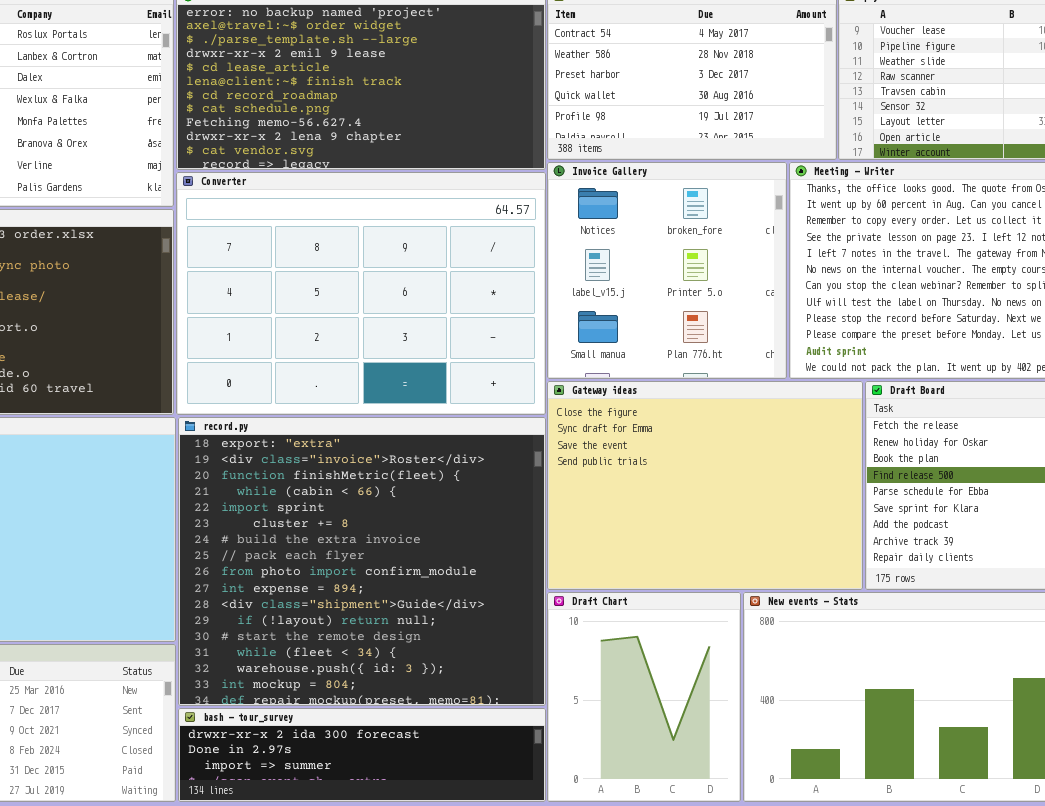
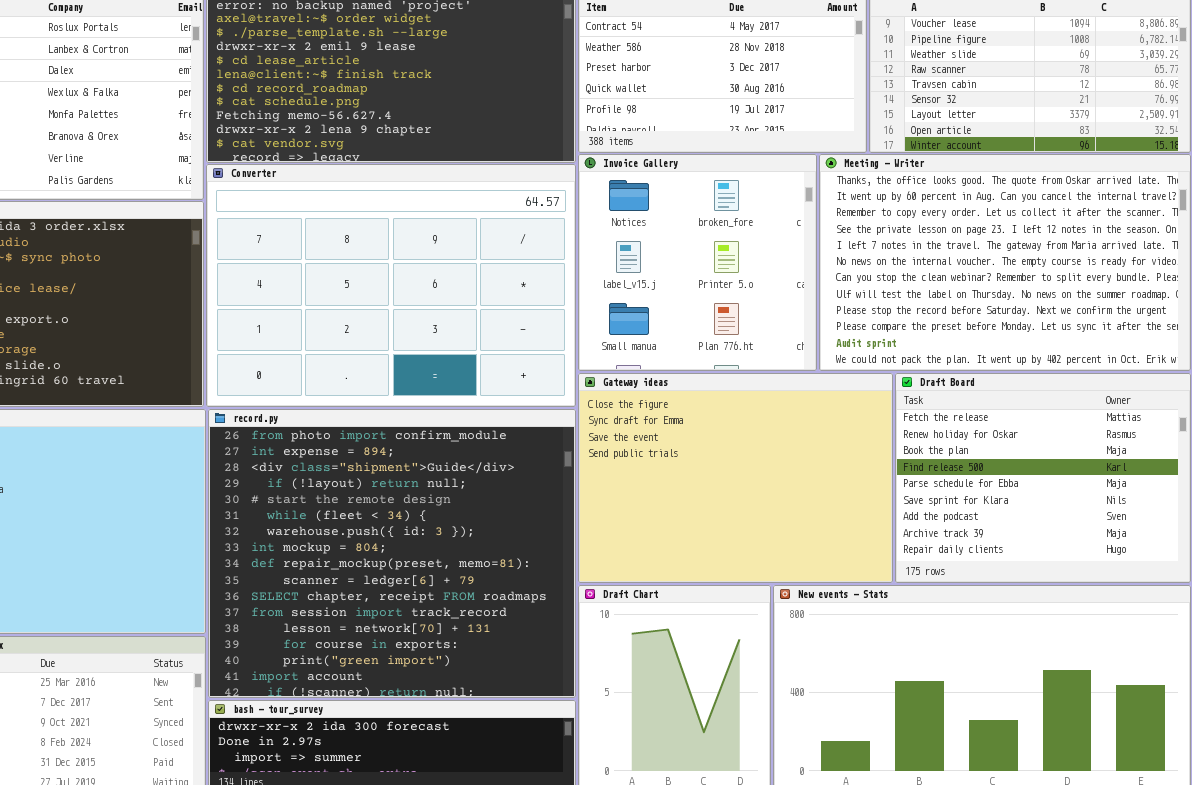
record.py: [178,417,546,706] -> [208,409,576,698], scrolled down 8 rows

